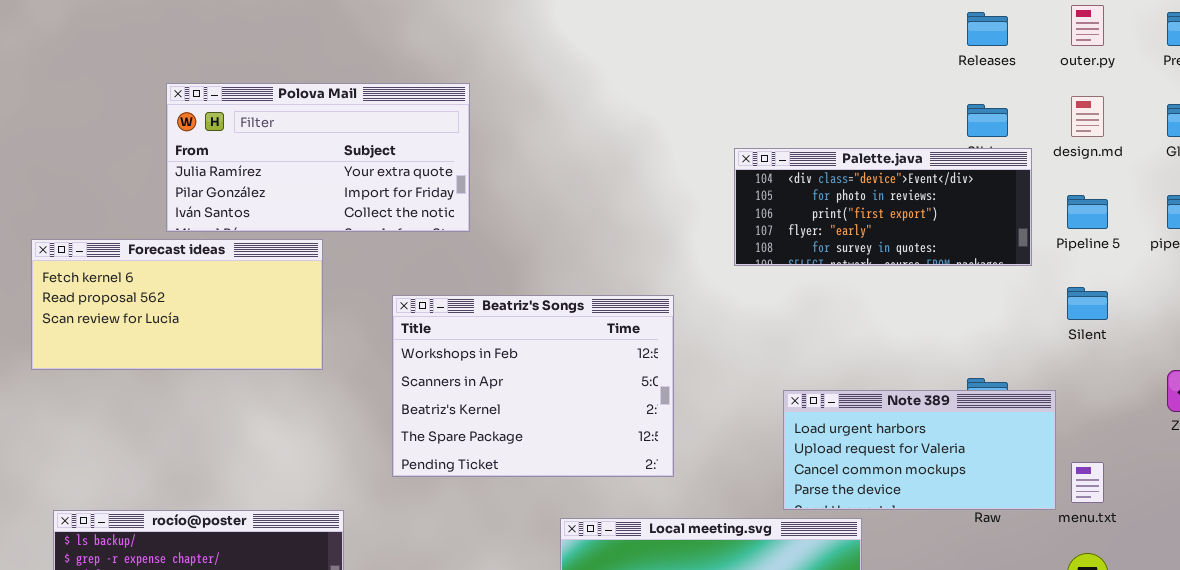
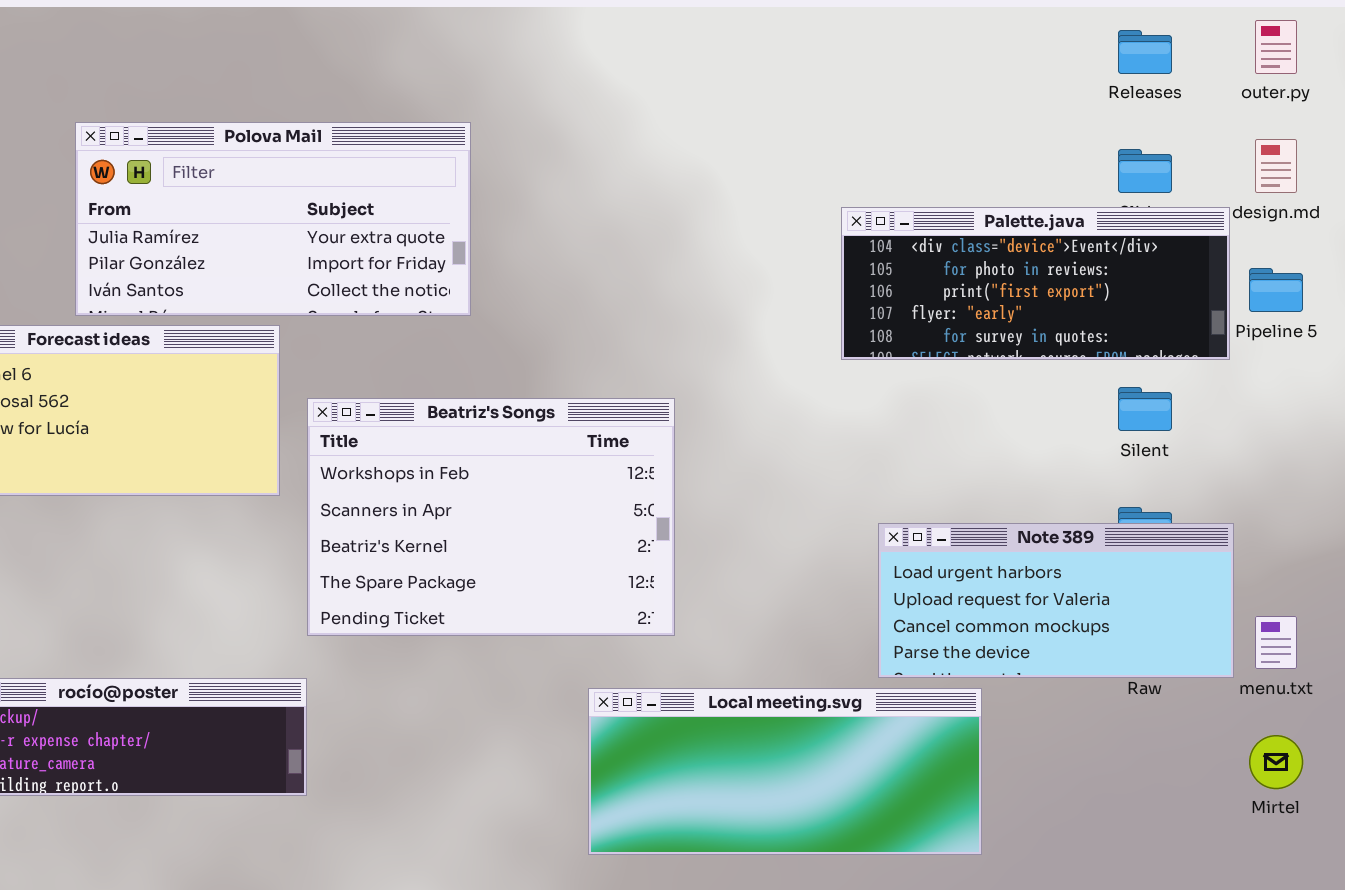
Palette.java: [734,148,1032,266] -> [841,207,1230,360], moved
Silent: [1067,287,1108,320] -> [1118,387,1172,431], moved
Beatriz's Songs: [392,295,674,477] -> [307,398,675,636], moved

